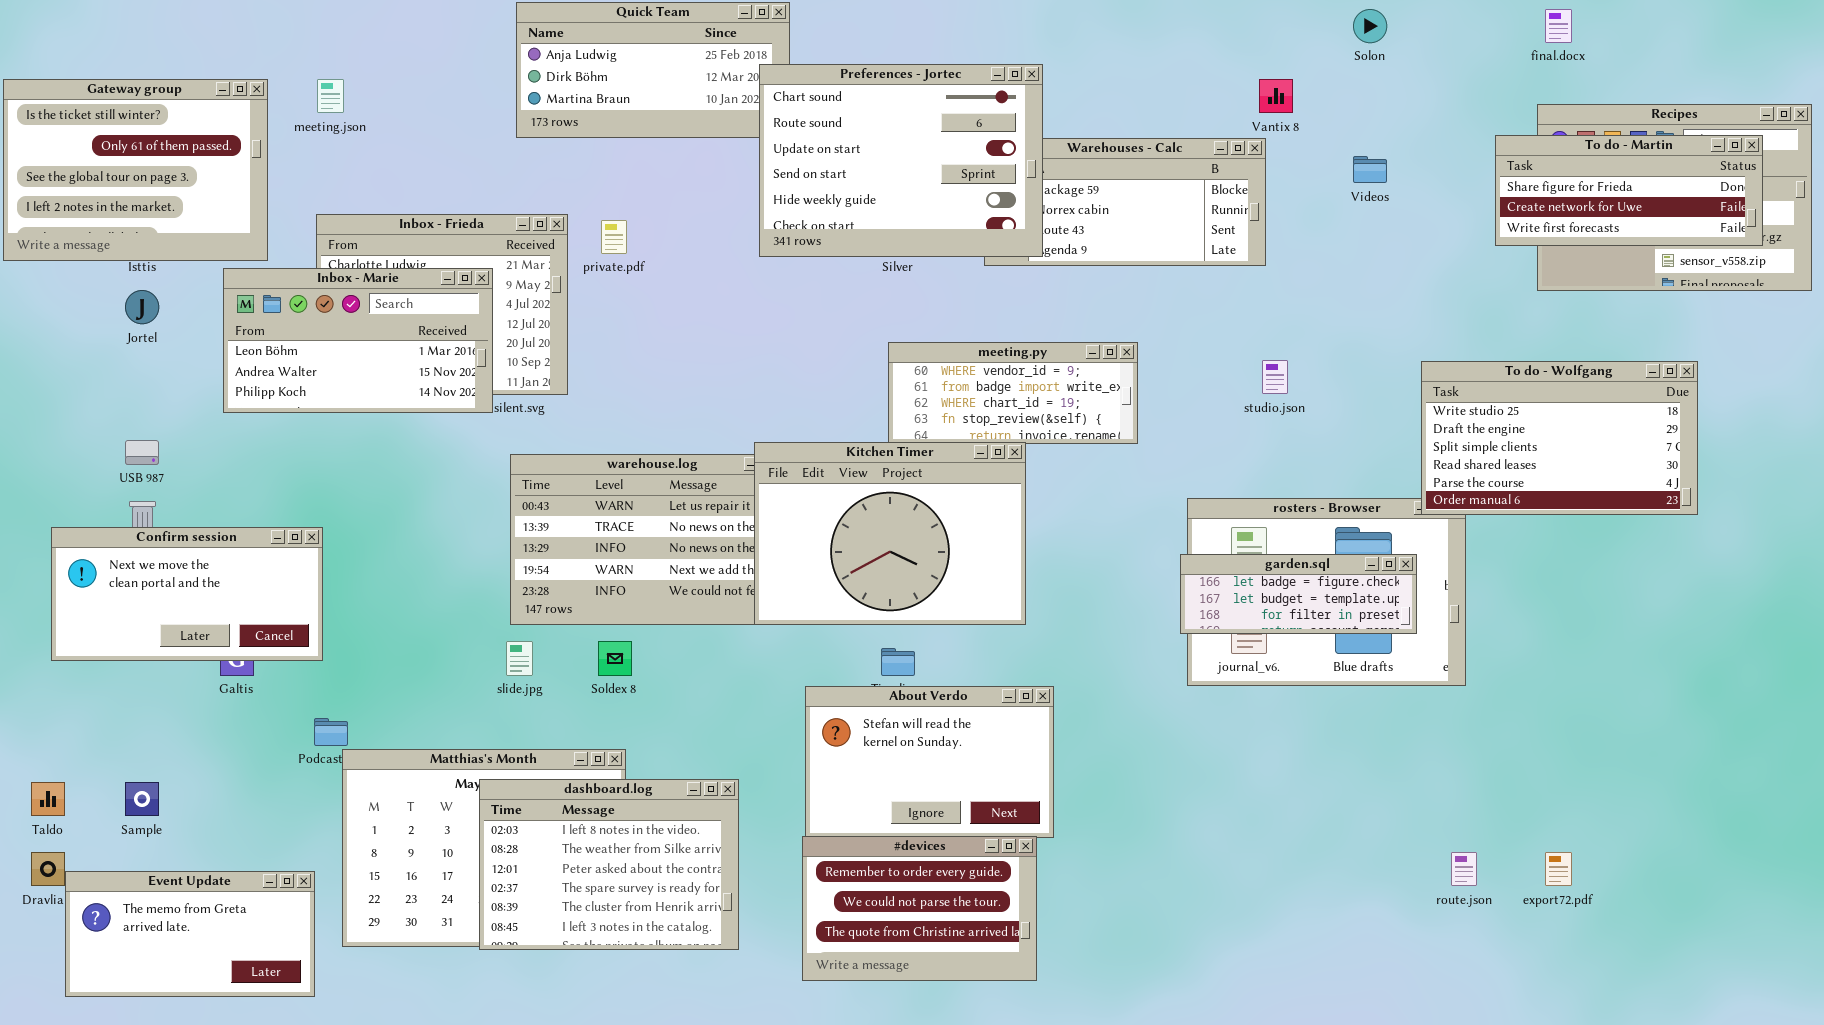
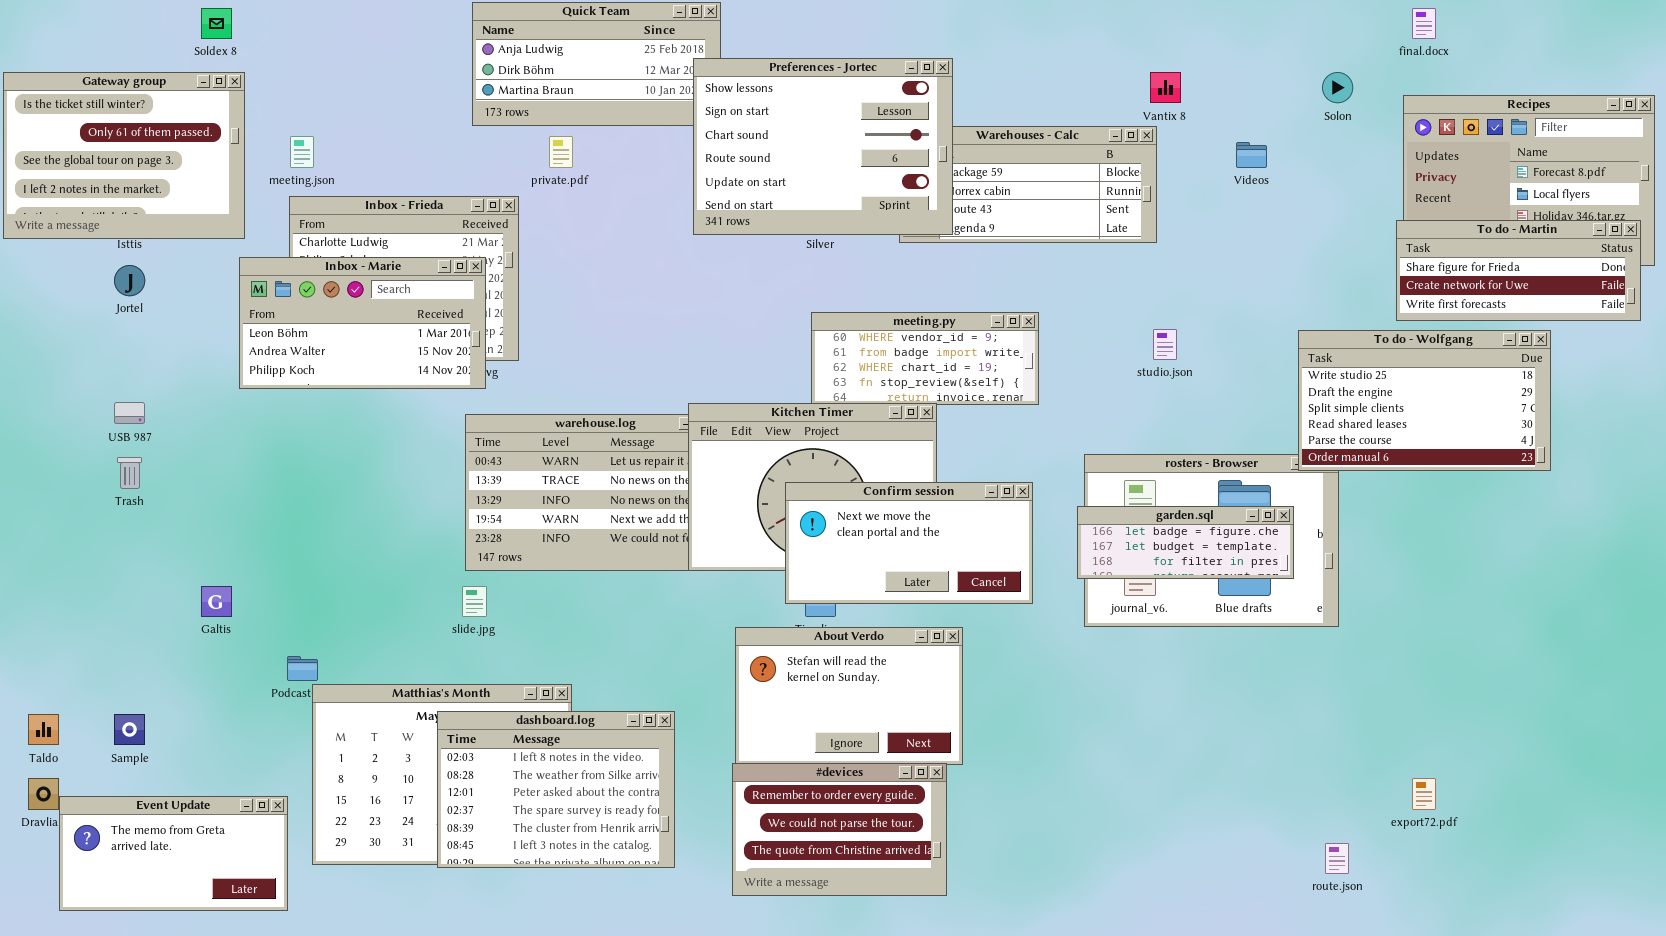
Solon: [1353,9,1387,43] -> [1322,72,1353,103], moved
Preferences - Jortec: [759,64,1043,257] -> [693,58,953,235], scrolled up 2 rows
meeting.json: [317,79,344,113] -> [290,136,314,168], moved
To do - Martin: [1495,135,1763,246] -> [1396,220,1641,321], moved
private.pdf: [601,220,627,254] -> [549,136,573,168], moved
Inbox - Marie: [223,268,493,413] -> [239,257,486,389], moved
Confirm session: [51,527,323,661] -> [785,482,1033,604], moved
Soldex 8: [598,641,632,676] -> [201,8,232,39], moved
route.json: [1451,852,1477,886] -> [1325,843,1349,874], moved

